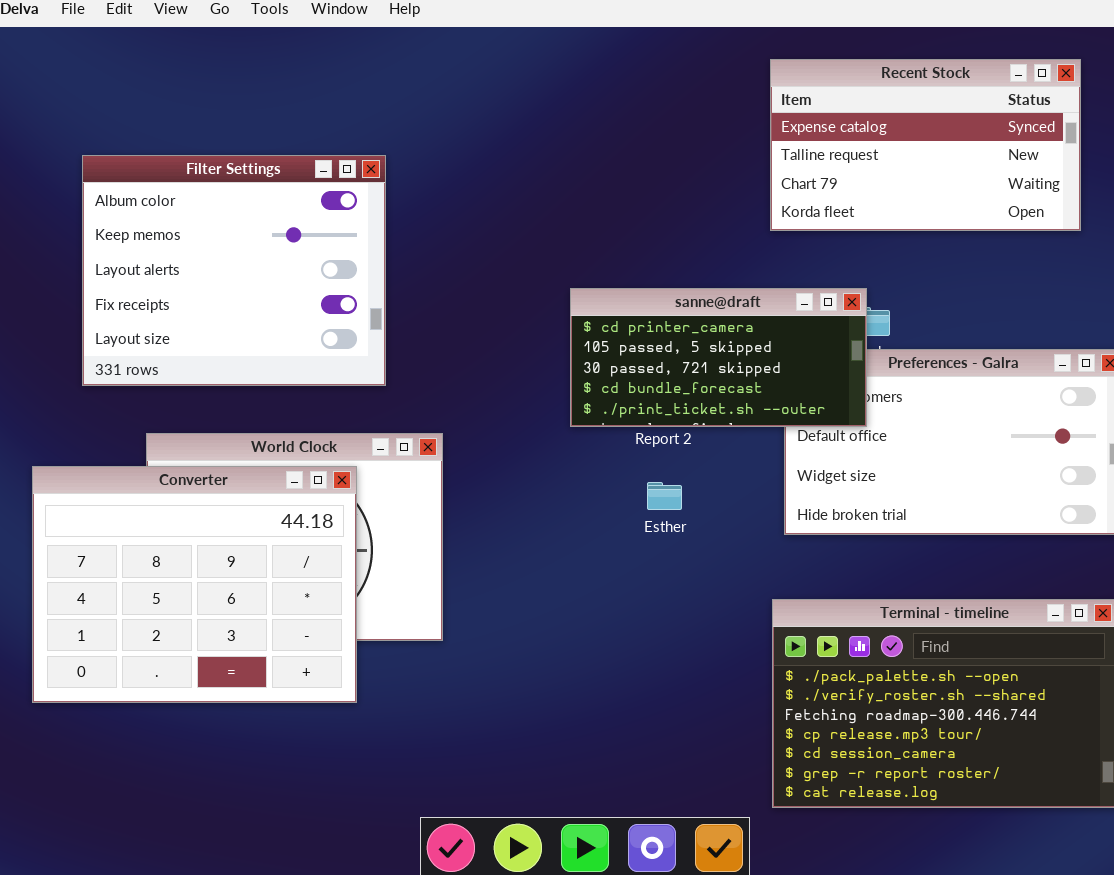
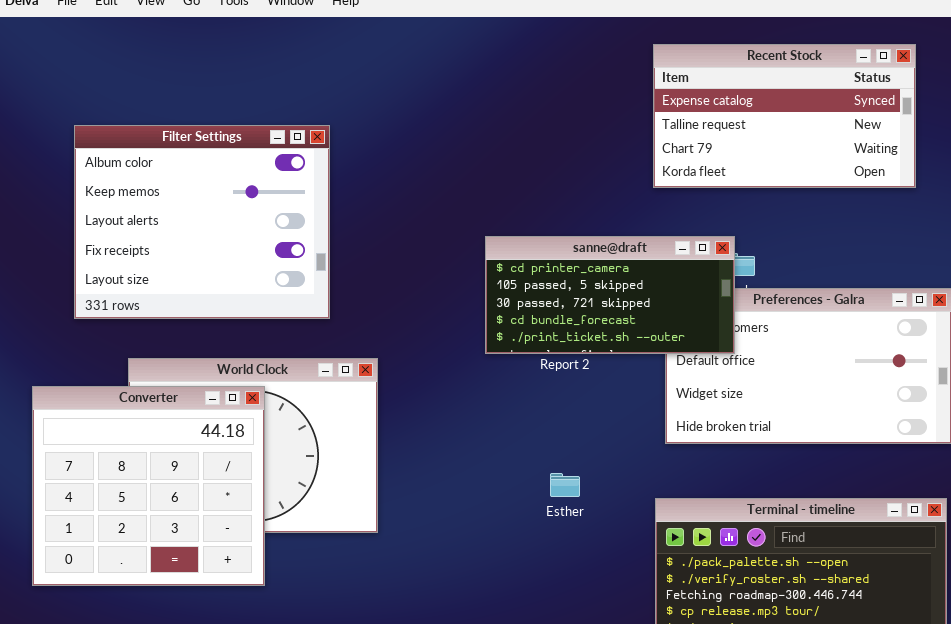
Converter: [32,466,357,703] -> [32,386,265,586], resized
Esther: [647,482,682,510] -> [550,473,580,497], moved

